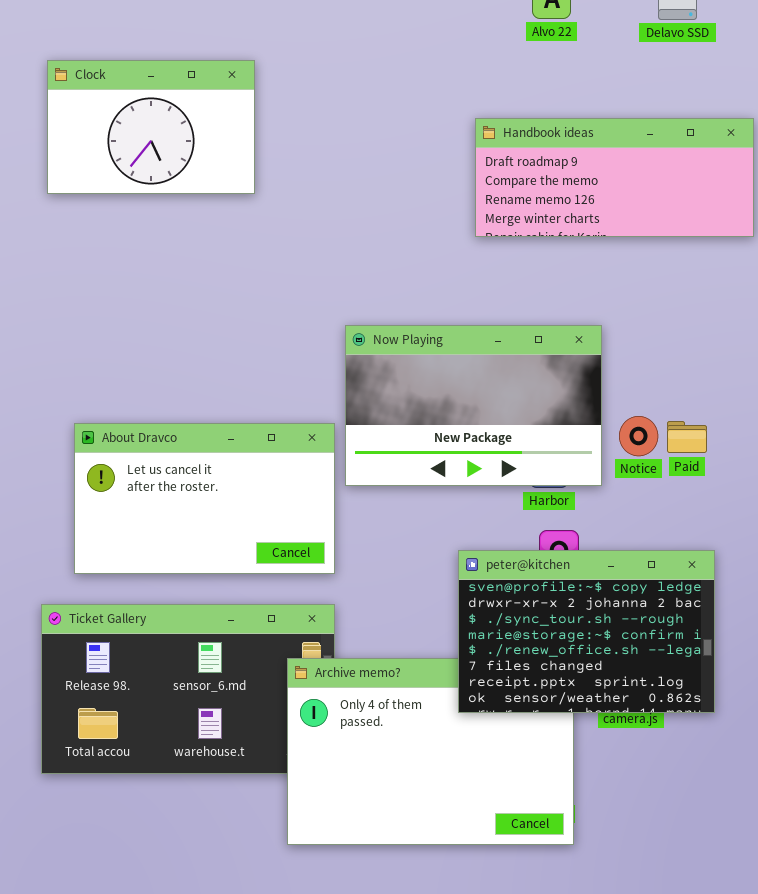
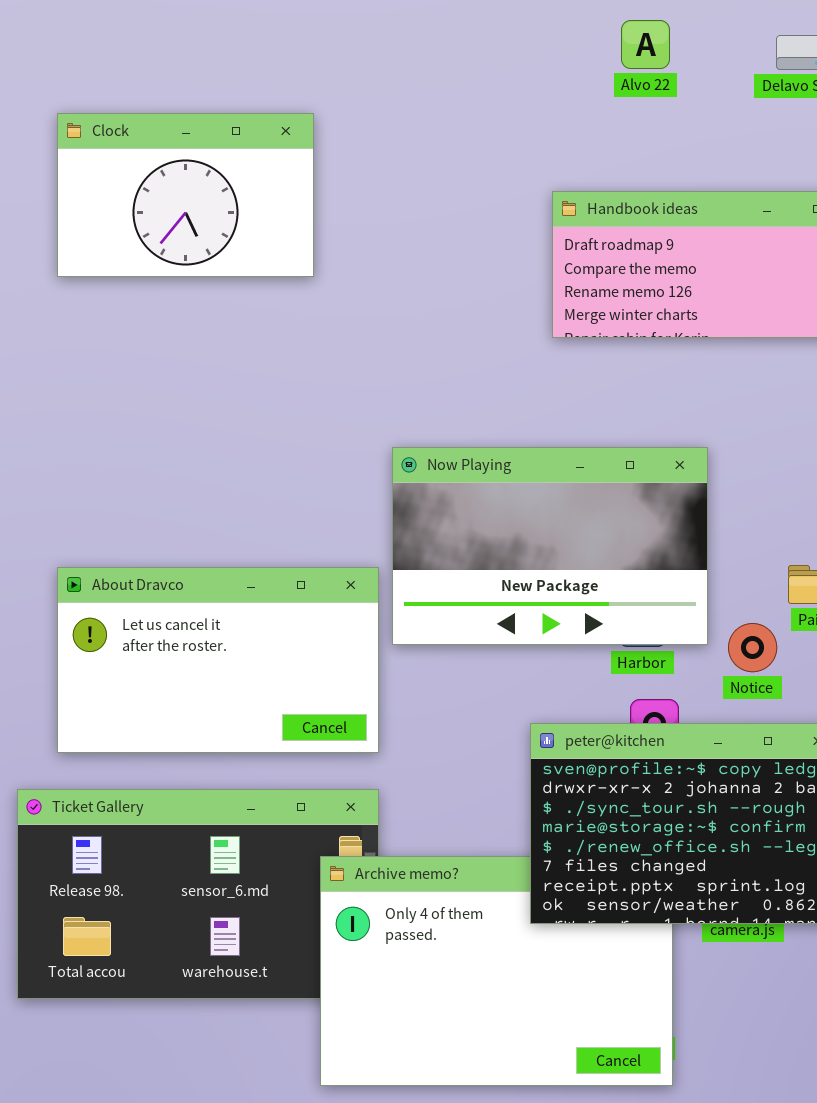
Clock: [47,60,255,194] -> [57,113,314,277], moved
Notice: [619,416,658,456] -> [728,623,777,672], moved

